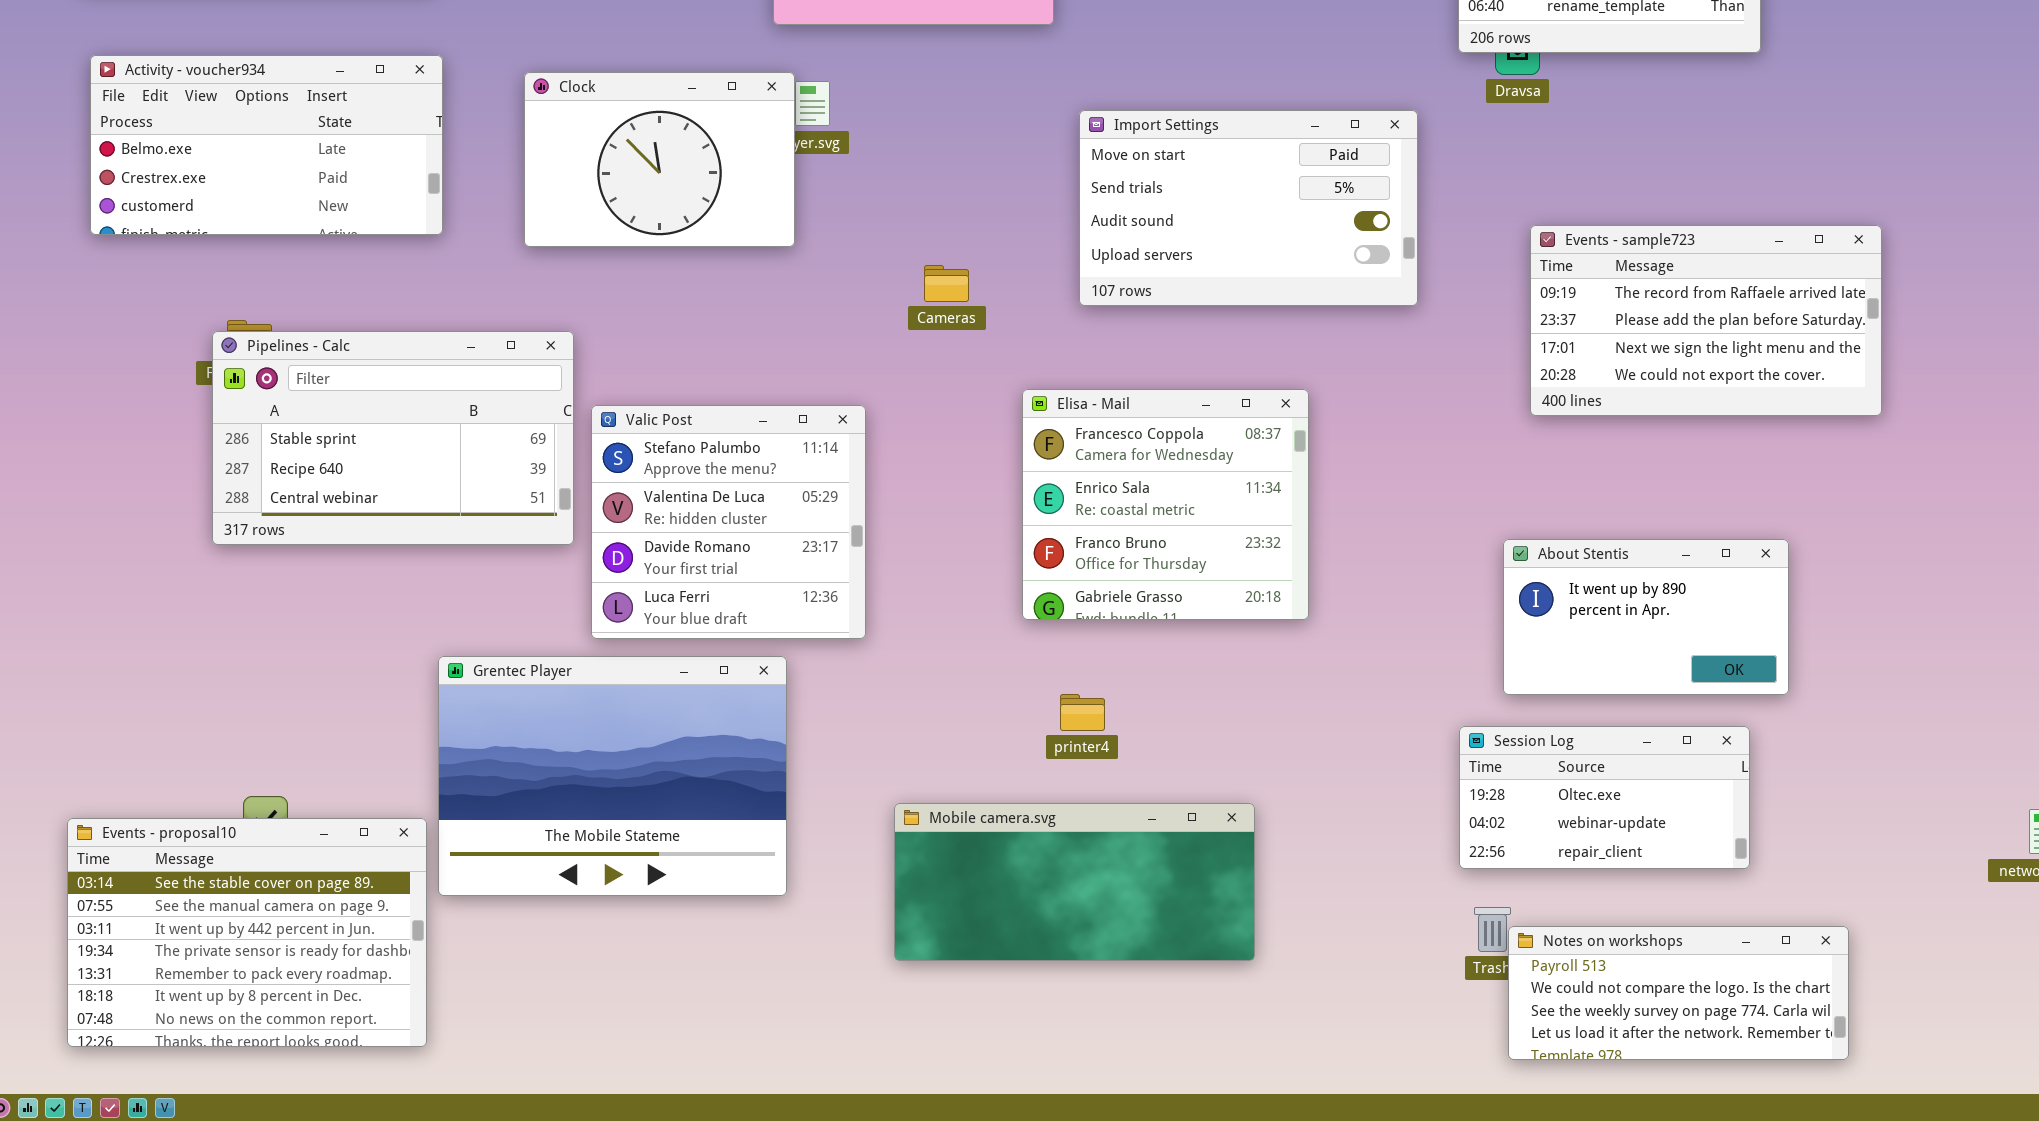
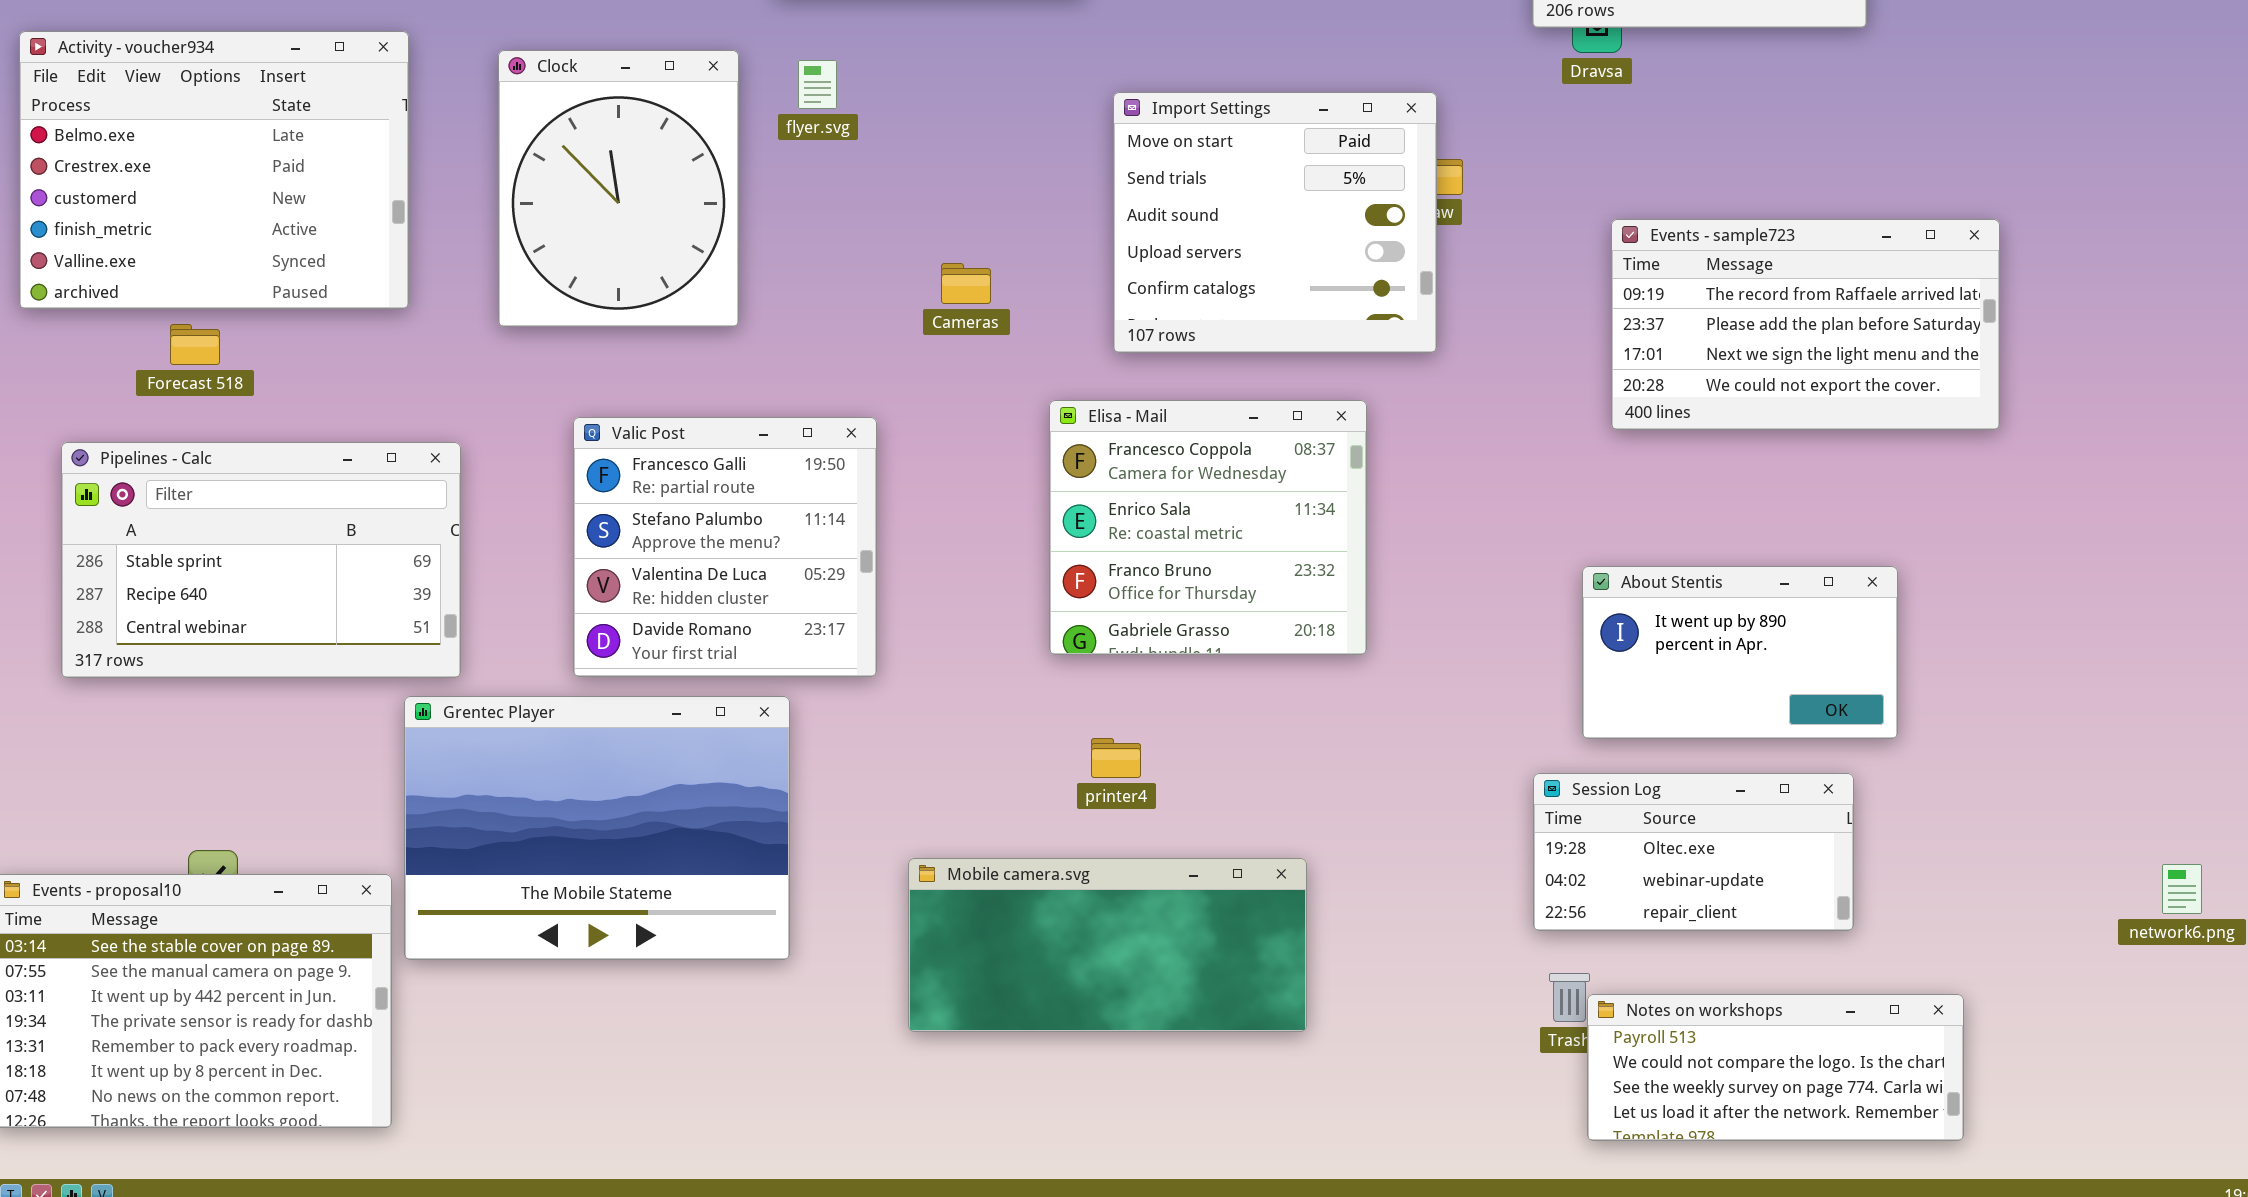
Activity - voucher934: [90,55,443,235] -> [19,31,409,309], resized
Clock: [524,72,795,247] -> [498,50,739,327], resized
Import Settings: [1079,110,1418,306] -> [1113,92,1437,353], resized
Pipelines - Calc: [212,331,574,545] -> [61,442,461,678], moved
Valic Post: [591,405,866,639] -> [573,417,877,677], scrolled up 1 row

